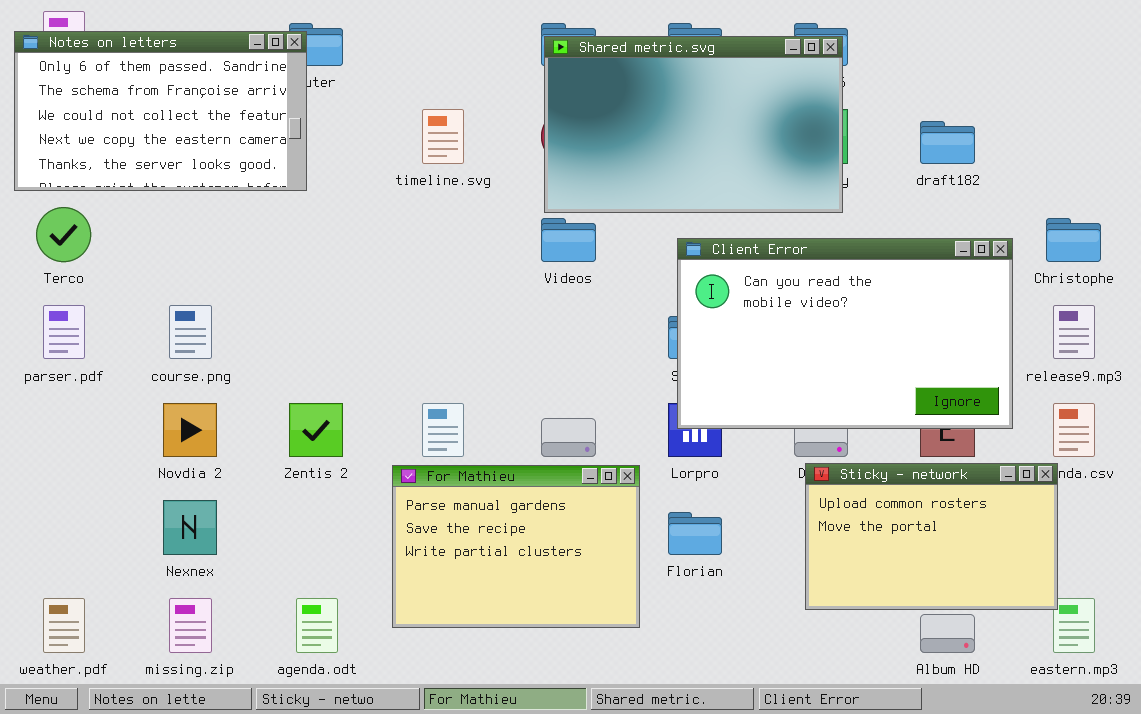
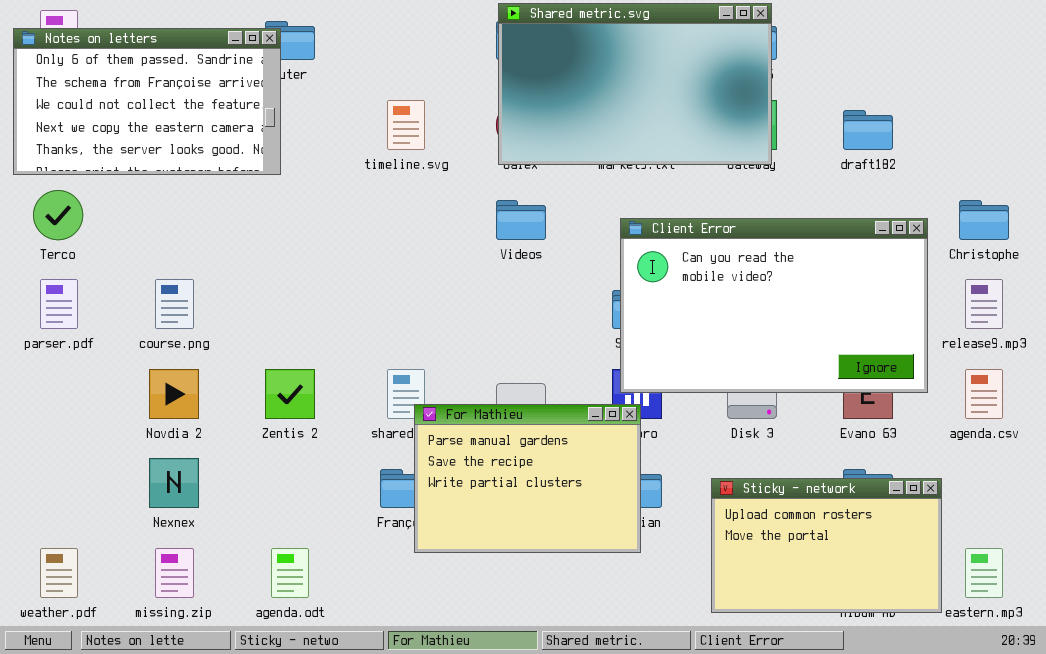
Shared metric.svg: [544,36,843,213] -> [498,3,772,165], moved
Sticky - network: [805,463,1058,610] -> [711,478,942,613], moved
For Mathieu: [392,465,640,628] -> [414,404,641,553], moved

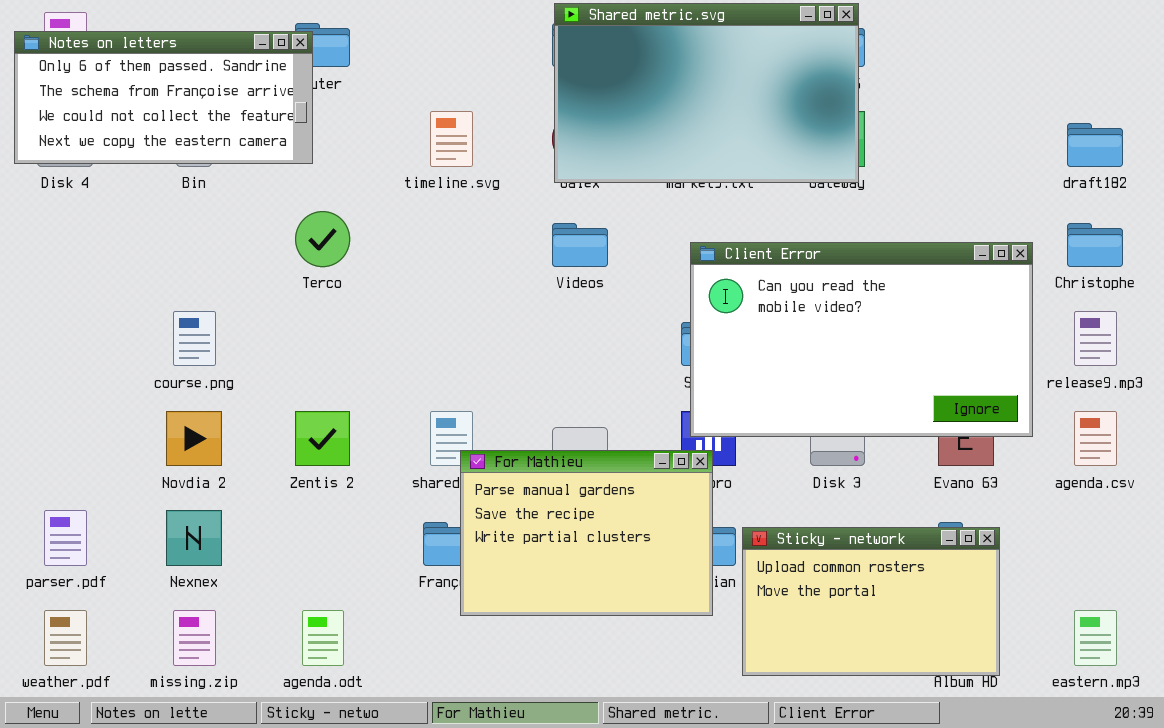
Notes on letters: [13,28,281,175] -> [14,31,313,164], resized
draft182: [843,110,893,150] -> [1067,123,1123,167], moved
Terco: [33,190,83,240] -> [295,211,350,267], moved
parser.pdf: [40,279,78,329] -> [44,510,87,566], moved
Sticky - network: [711,478,942,613] -> [742,527,1000,676], moved

